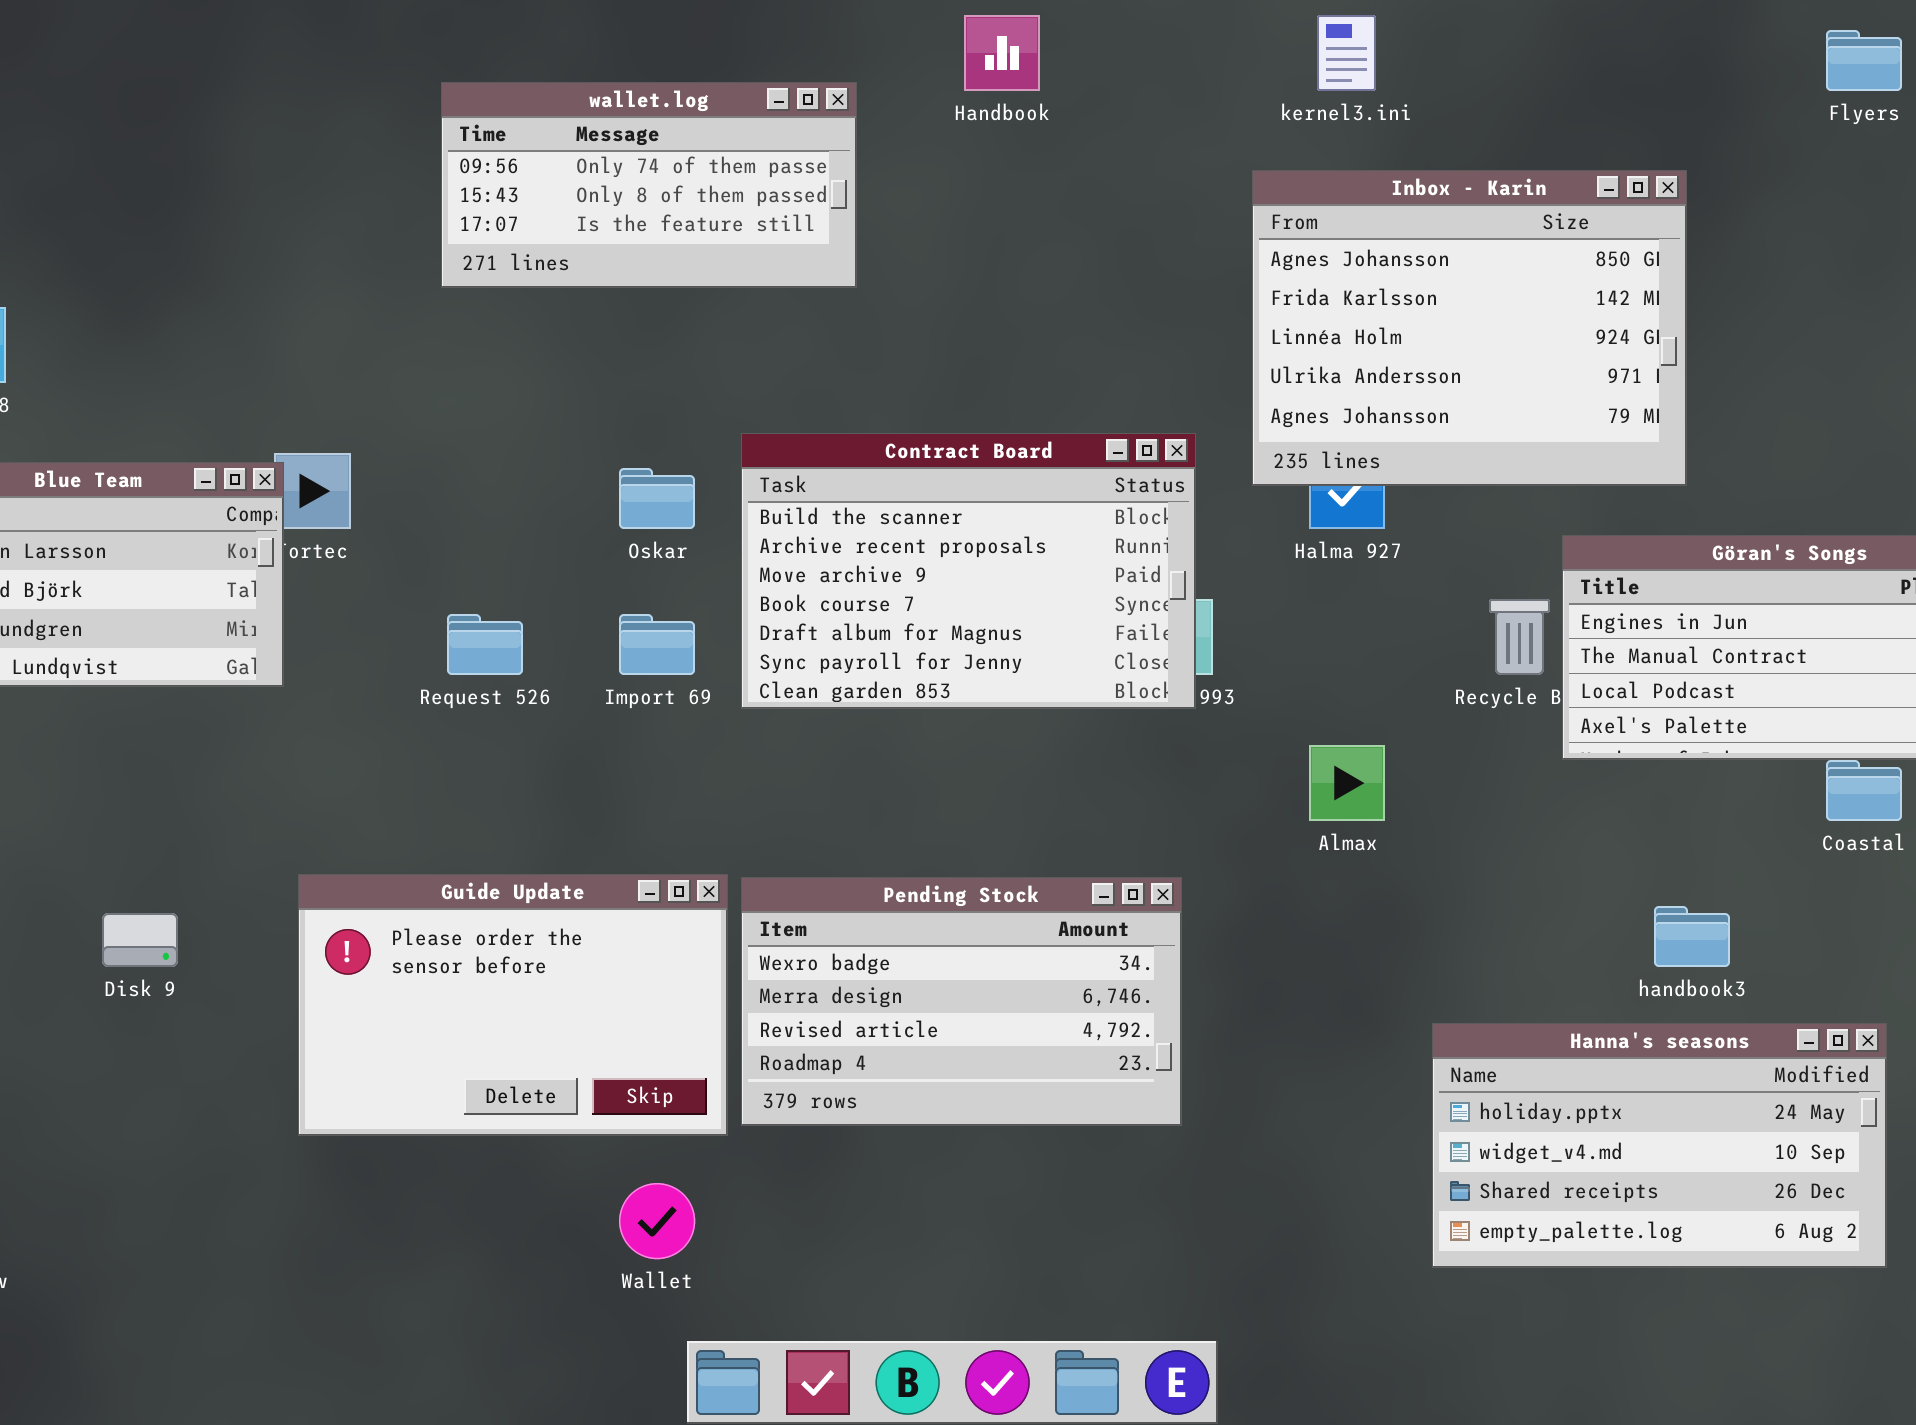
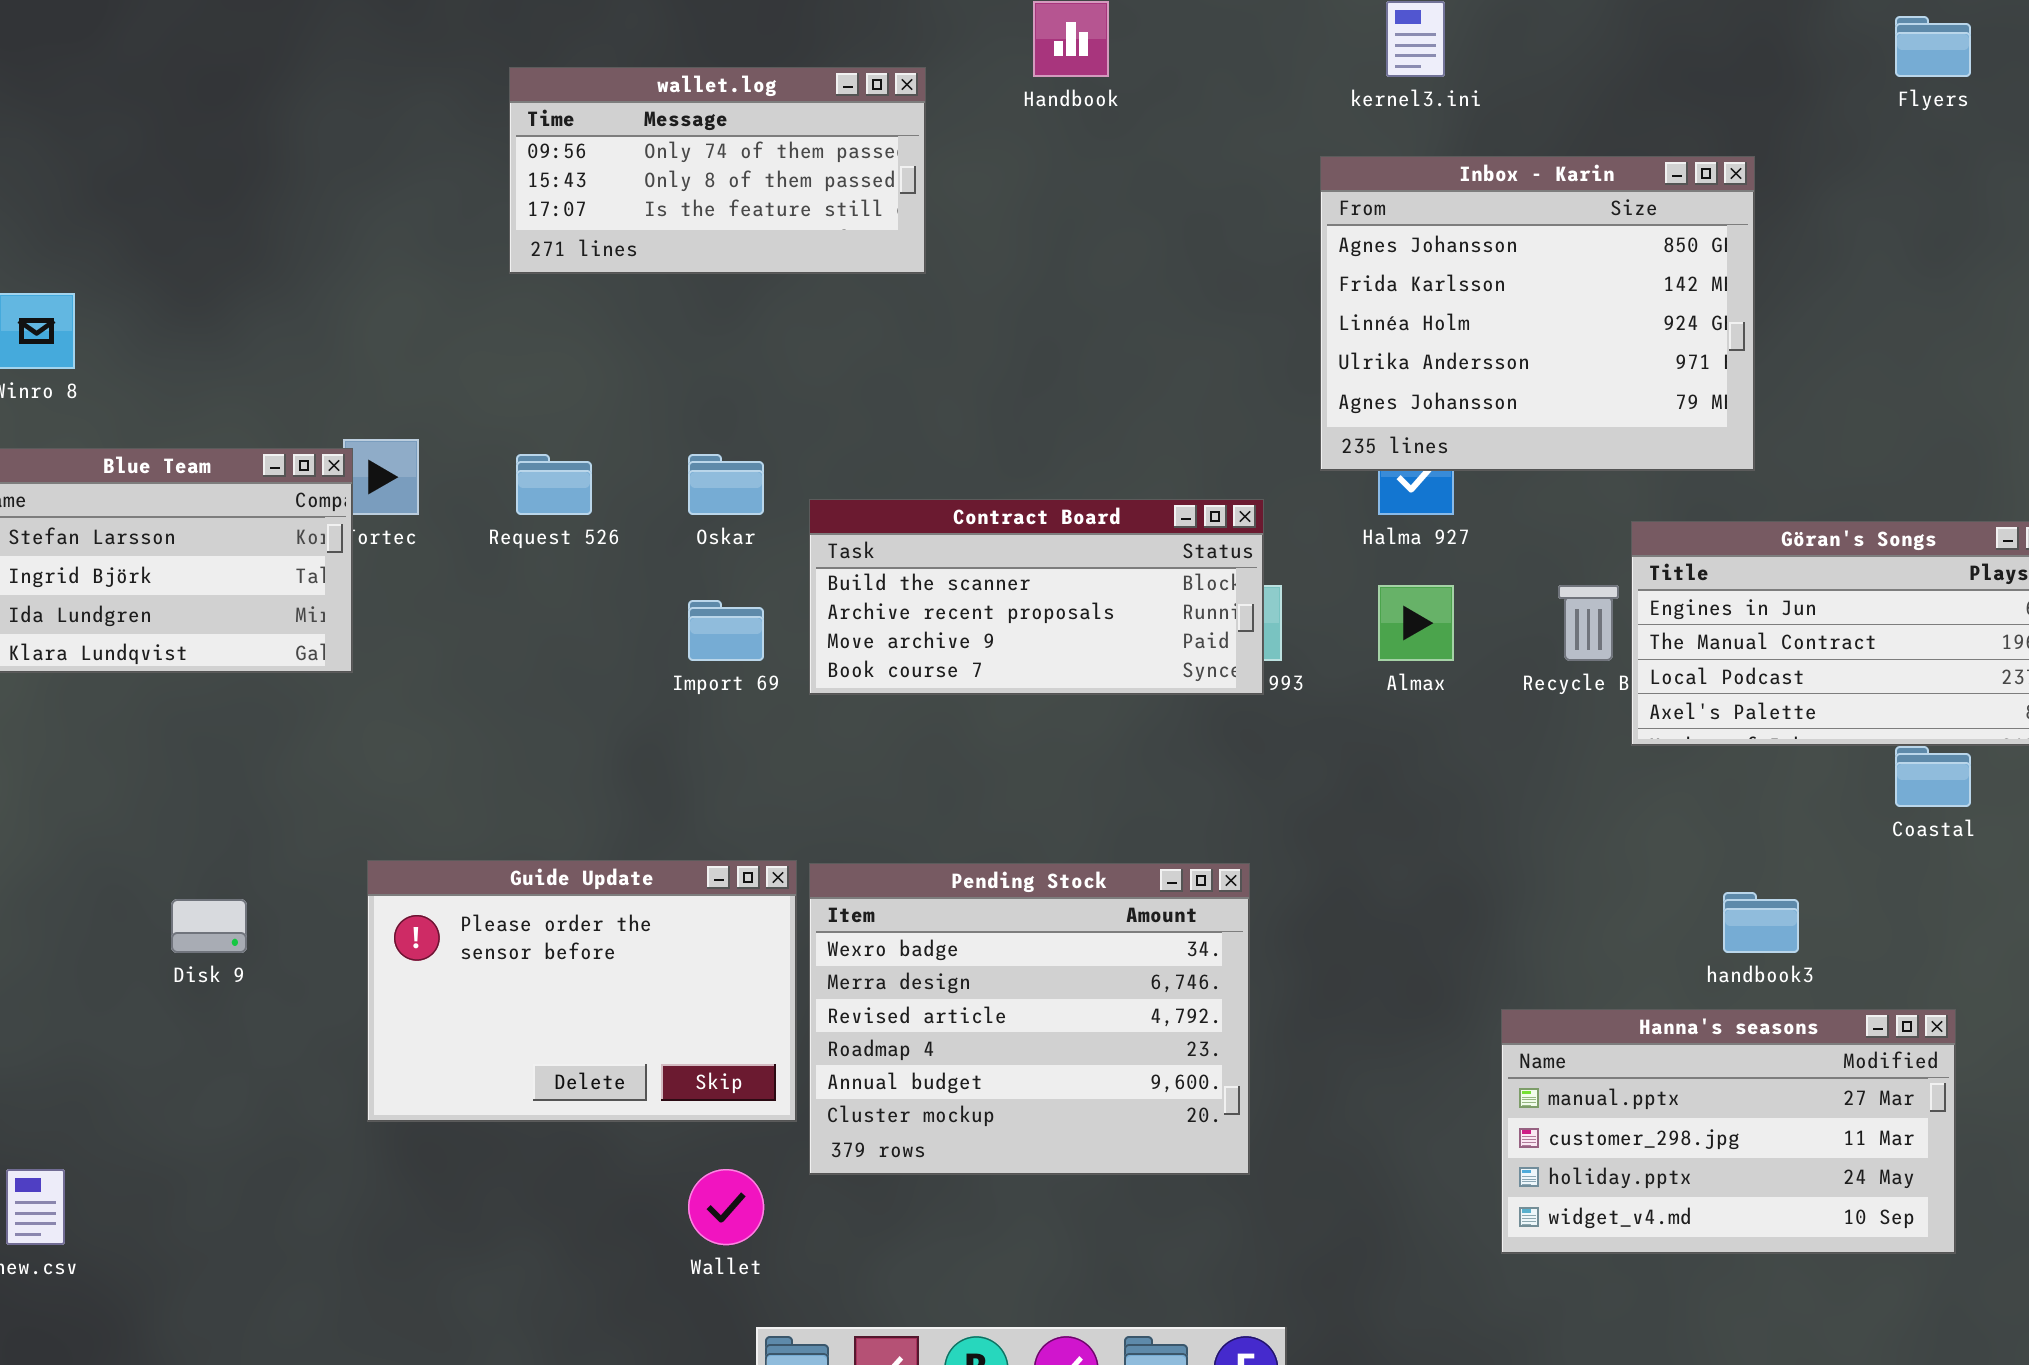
Contract Board: [741,433,1196,709] -> [809,499,1264,695], resized
Request 526: [447,614,523,675] -> [516,454,592,515], moved
Almax: [1309,745,1385,821] -> [1378,585,1454,661], moved
Pending Stock: [741,877,1182,1126] -> [809,863,1250,1175], resized
Hanna's seasons: [1432,1023,1887,1268] -> [1501,1009,1956,1254], scrolled up 2 rows

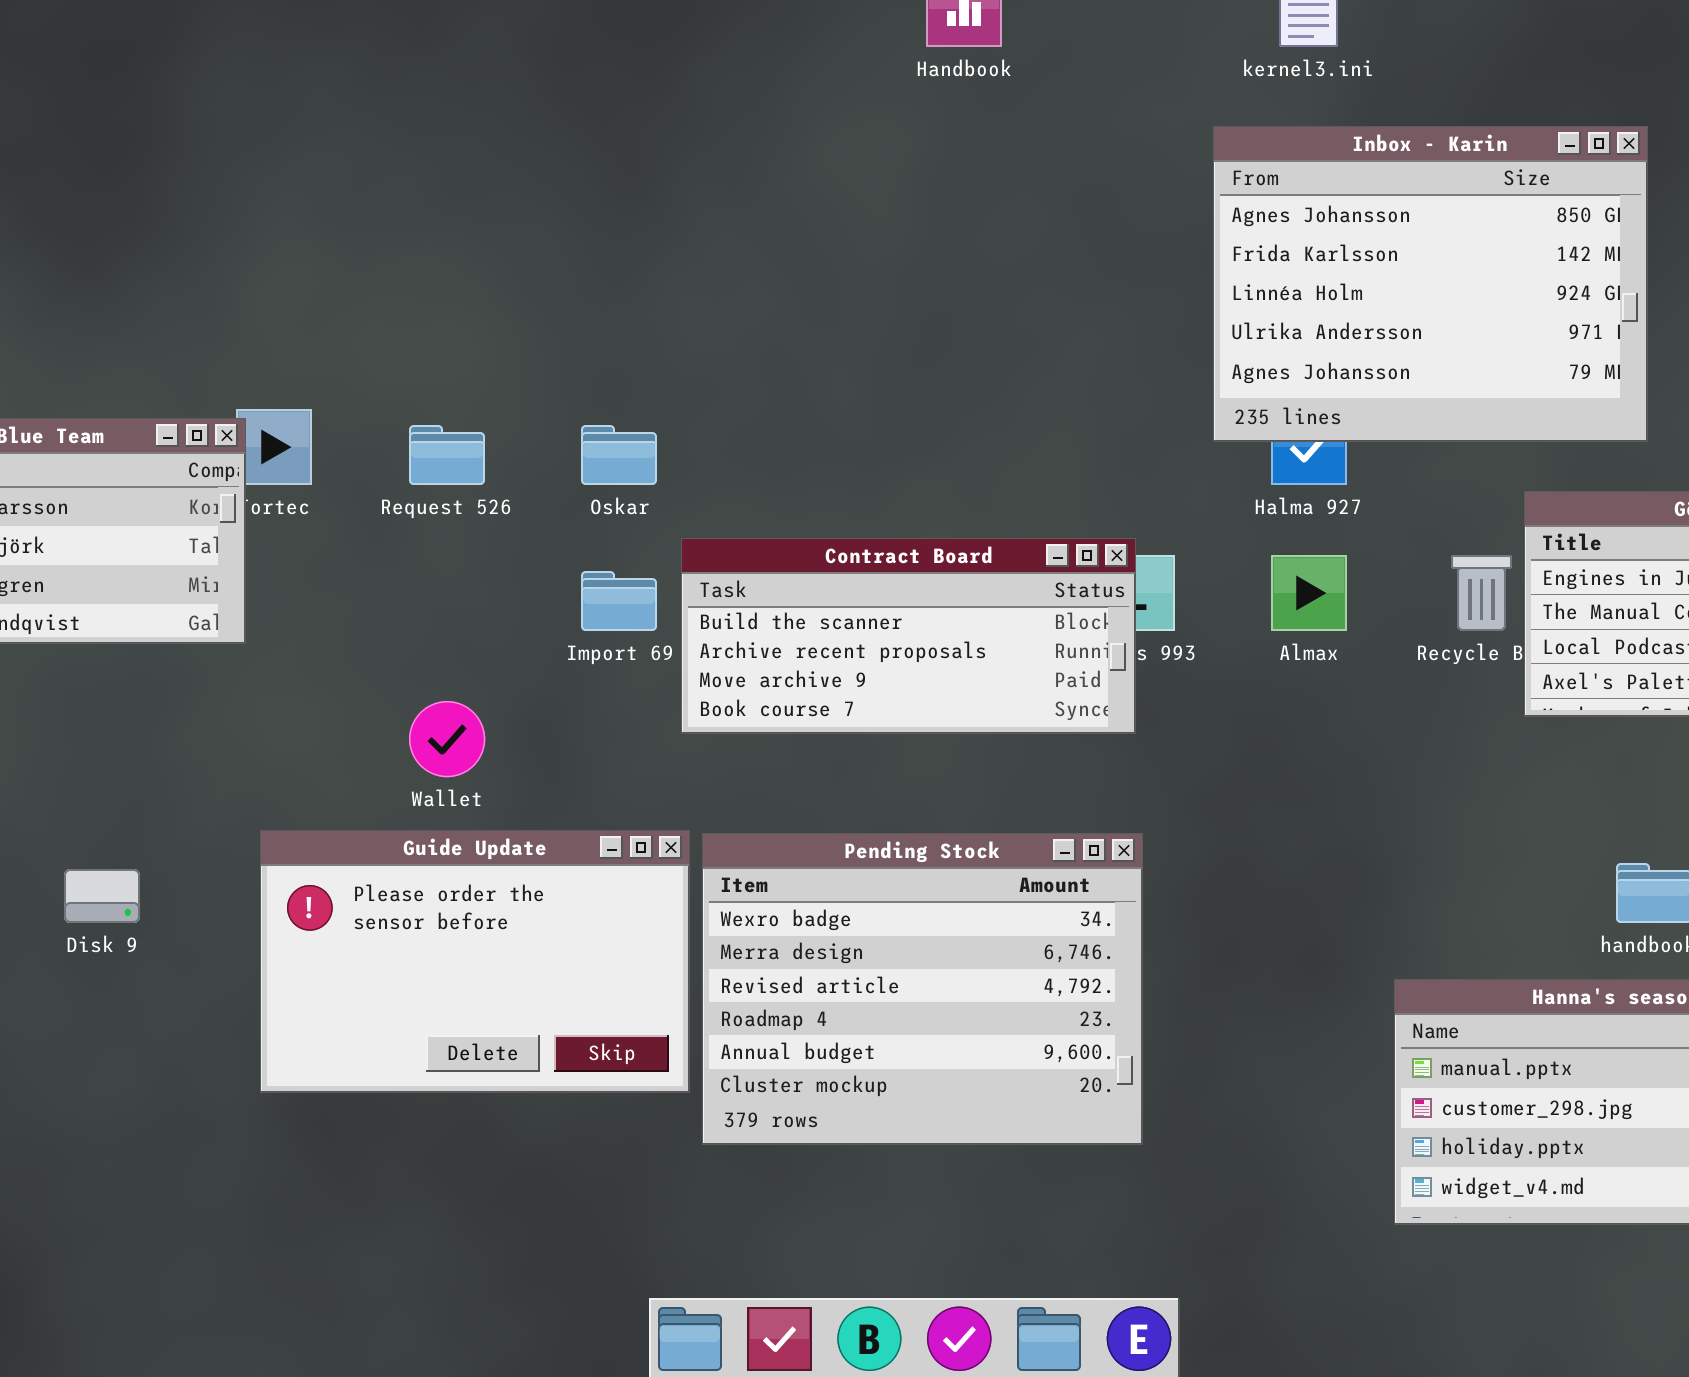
wallet.log: [509,67,926,274] -> none, closed
Contract Board: [809,499,1264,695] -> [681,538,1136,734], moved
Wallet: [688,1169,764,1245] -> [409,701,485,777], moved

